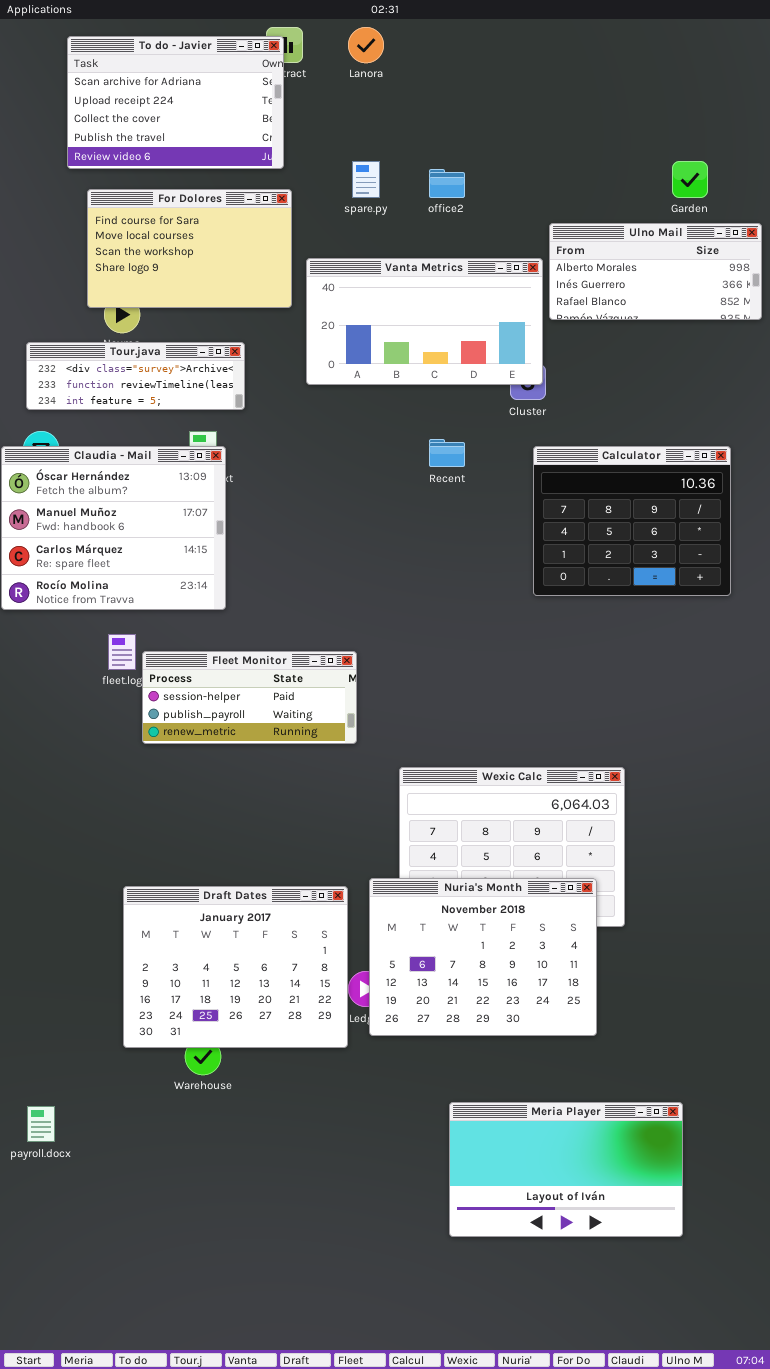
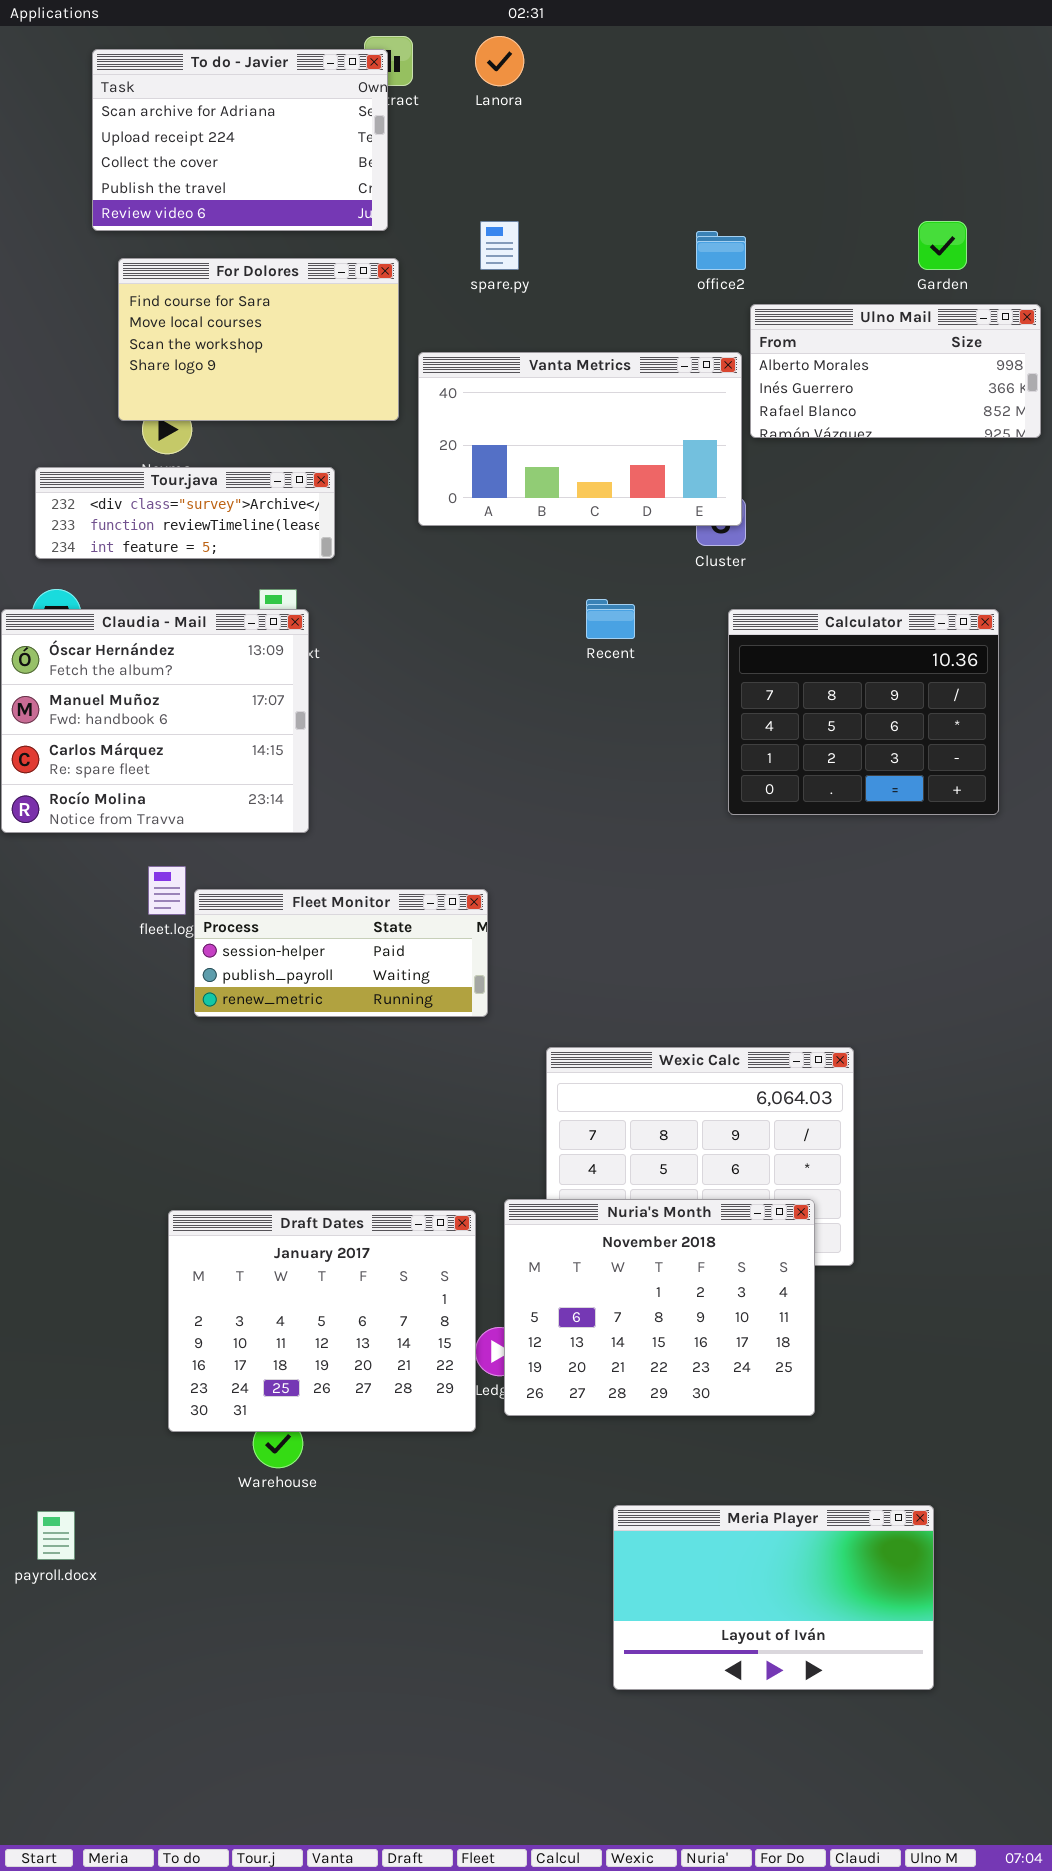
office2: [429,169,465,198] -> [696,231,746,270], moved

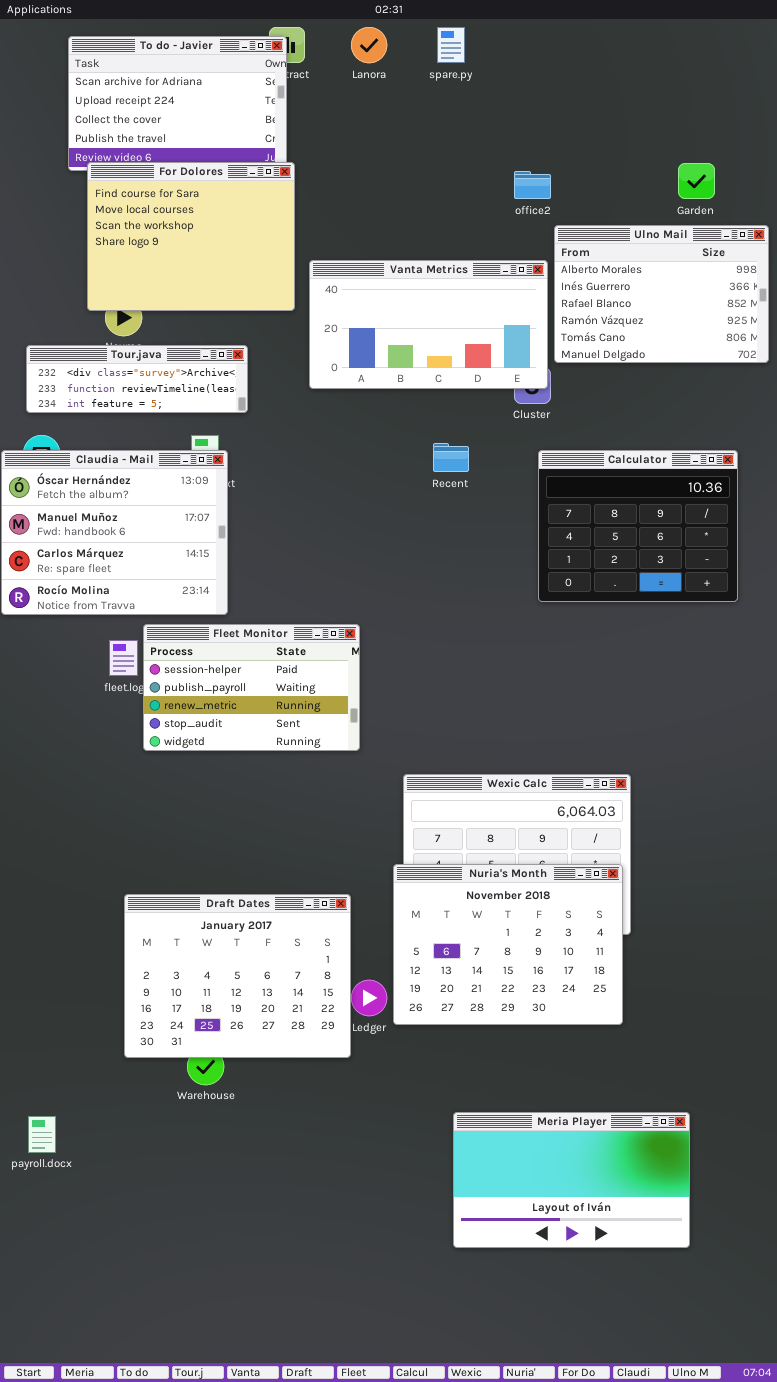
spare.py: [480,221,519,270] -> [437,27,465,63], moved
For Dolores: [118,258,399,421] -> [87,162,295,311], resized
Ulno Mail: [750,304,1041,438] -> [554,225,769,363], resized
Fleet Monitor: [194,889,488,1017] -> [143,624,360,751], resized
Nuria's Month: [504,1199,815,1416] -> [393,864,623,1025], moved

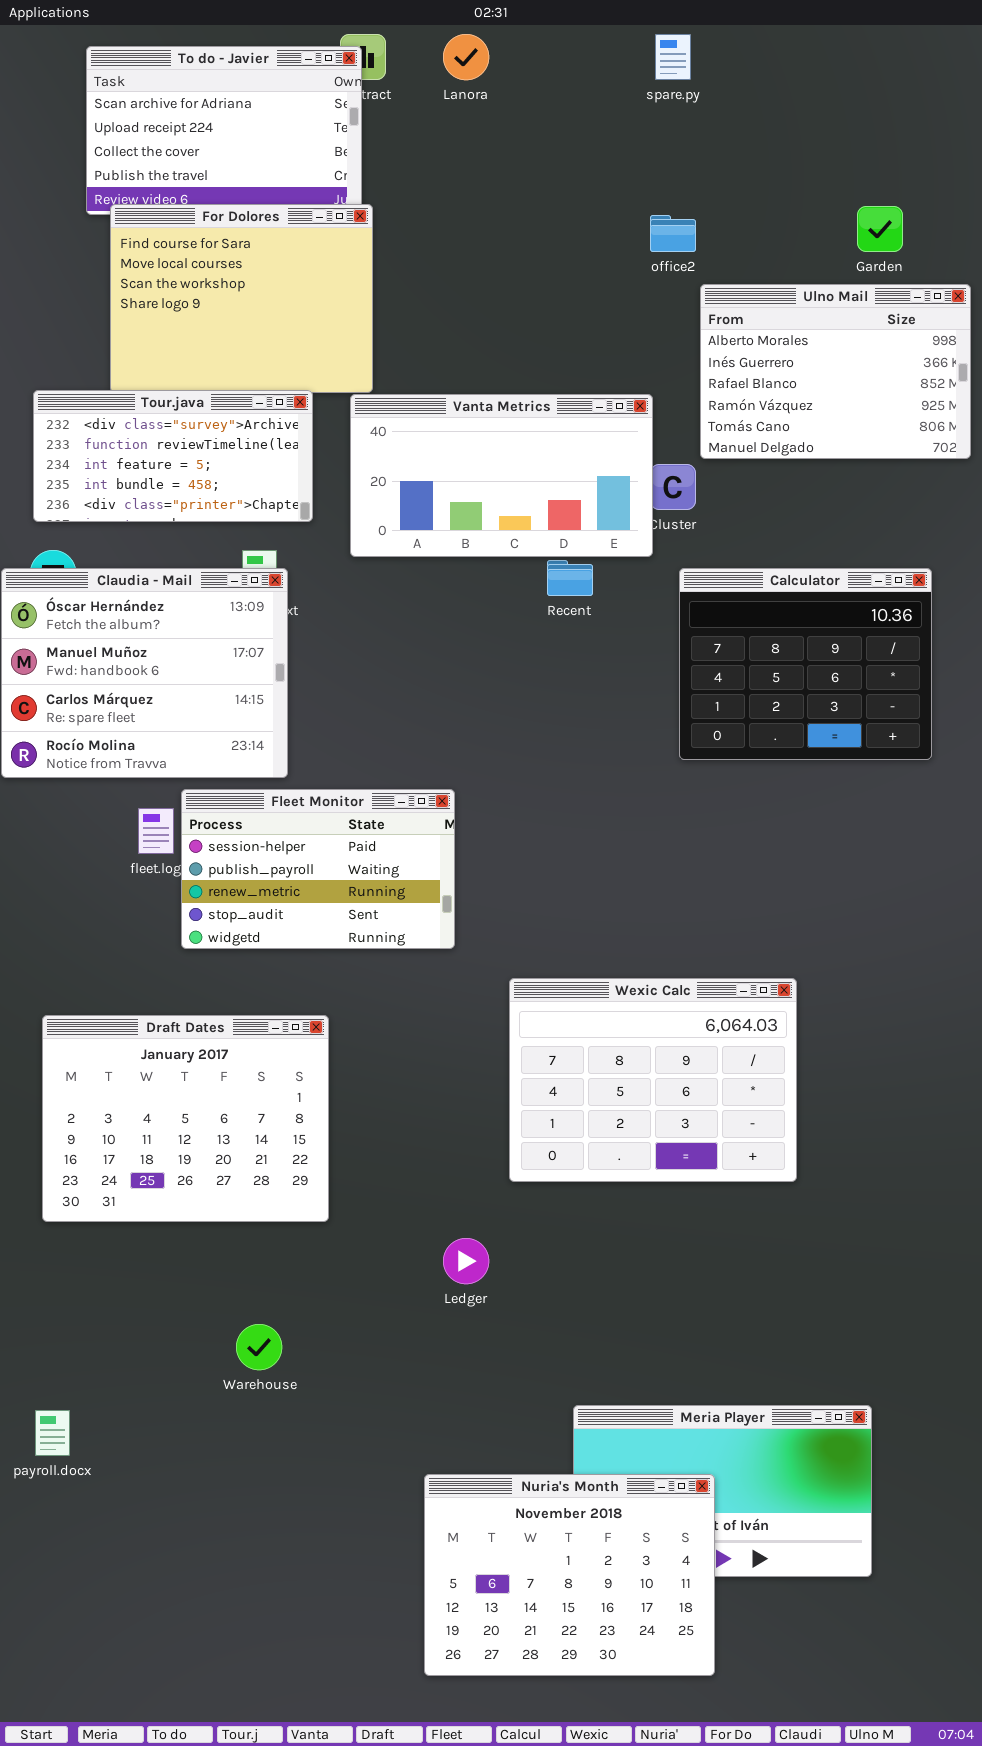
spare.py: [437,27,465,63] -> [655,34,691,80], moved
Vanta Metrics: [309,260,548,389] -> [350,394,653,557], moved
Tour.java: [26,345,248,413] -> [33,390,313,522], resized
Nuria's Month: [393,864,623,1025] -> [424,1474,715,1676], moved
Draft Dates: [124,894,351,1058] -> [42,1015,329,1222], moved

